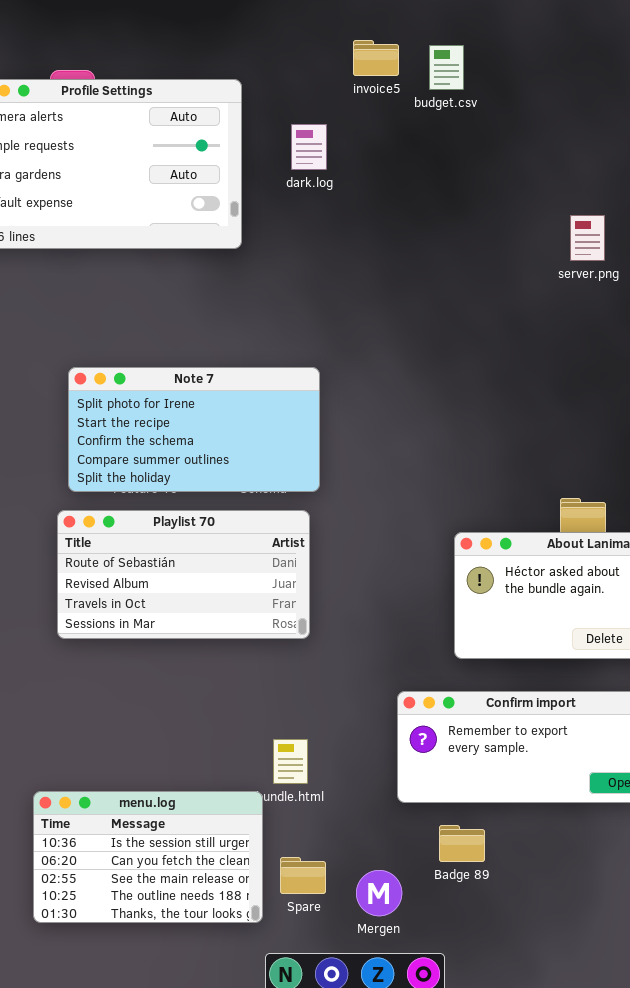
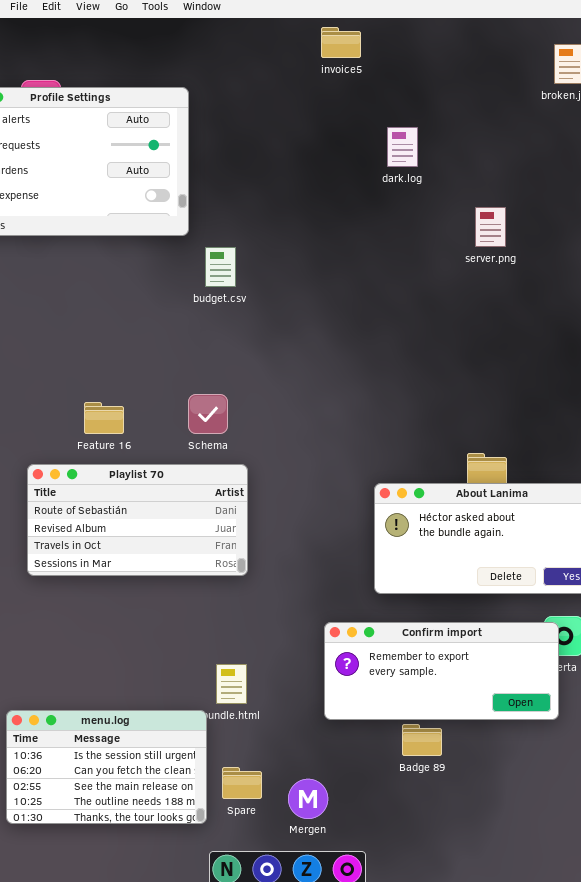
invoice5: [353,40,399,76] -> [321,27,361,58], moved
budget.csv: [429,45,464,90] -> [205,247,236,287], moved
dark.log: [291,124,327,170] -> [387,127,418,167], moved
Note 7: [68,367,320,492] -> none, closed
Badge 89: [439,825,485,862] -> [402,724,442,756], moved

